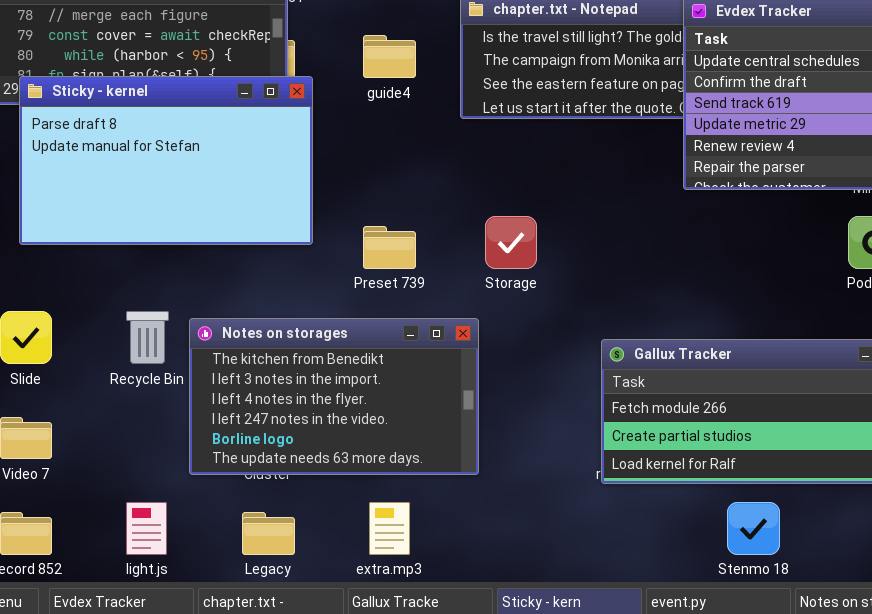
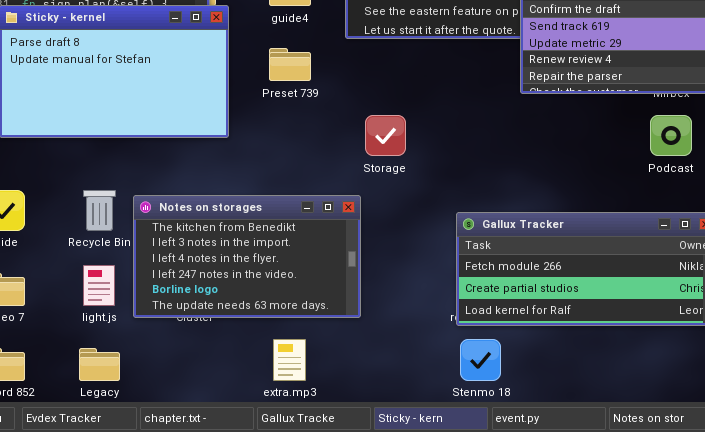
Preset 739: [363,226,416,269] -> [269,48,311,81], moved
light.js: [126,502,167,555] -> [83,265,115,306], moved
Stenmo 18: [727,502,780,555] -> [460,339,501,381], moved
Legacy: [242,512,295,555] -> [79,348,120,381], moved

